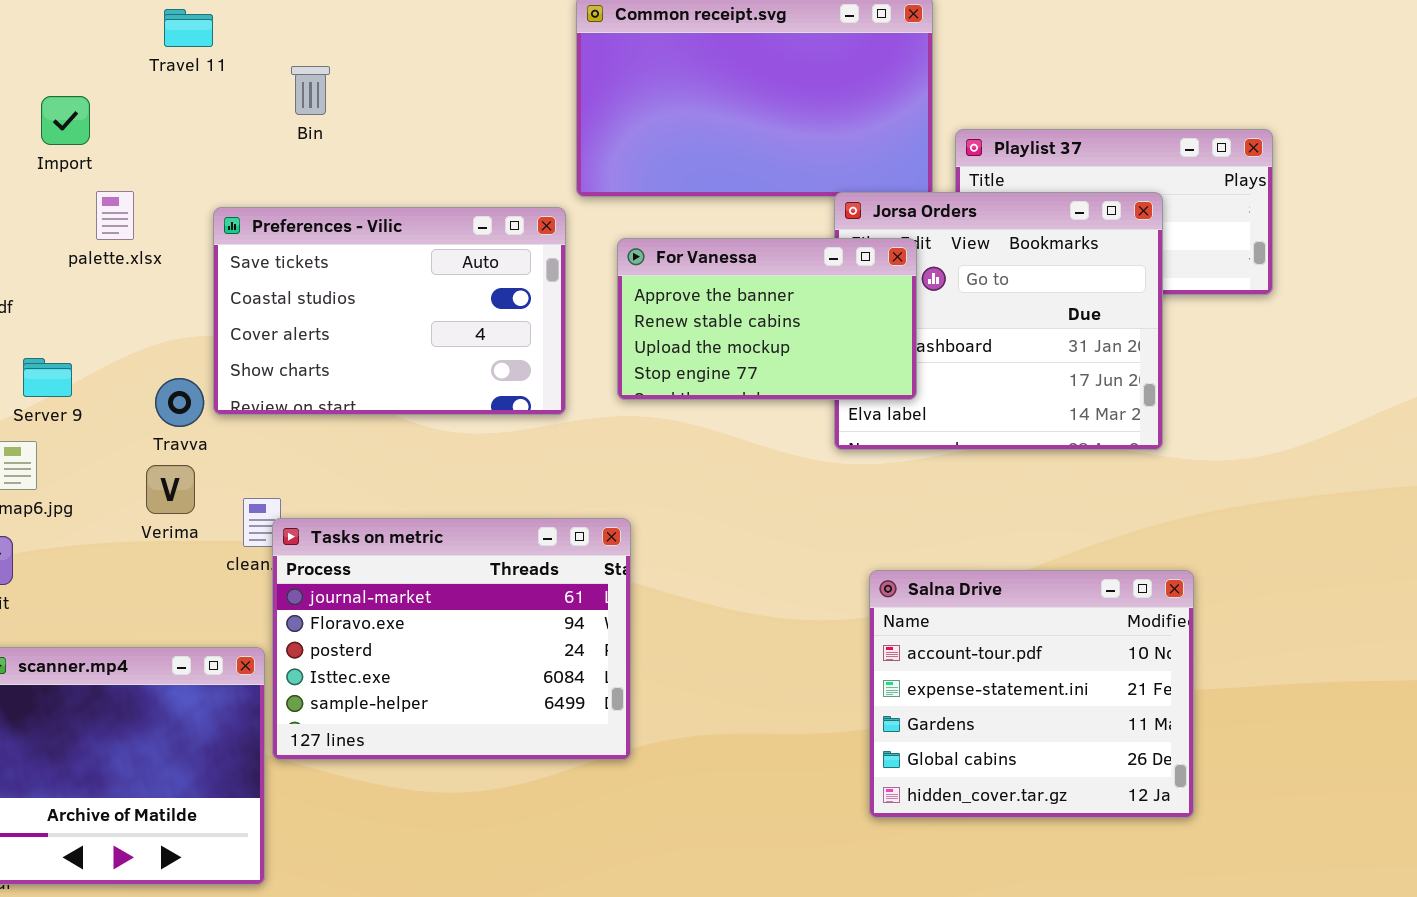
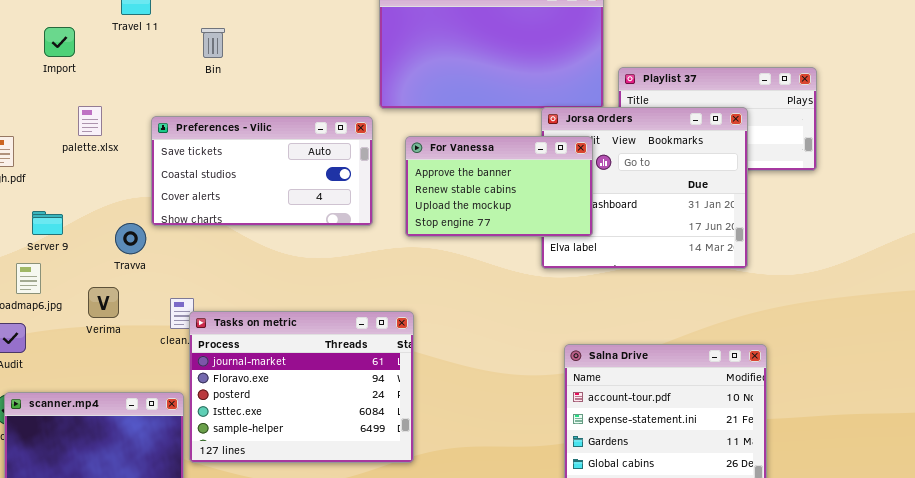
Import: [41,96,90,145] -> [44,27,75,57], moved
Preferences - Vilic: [213,207,566,415] -> [151,116,373,226], resized
Verima: [146,465,195,514] -> [88,287,119,318], moved

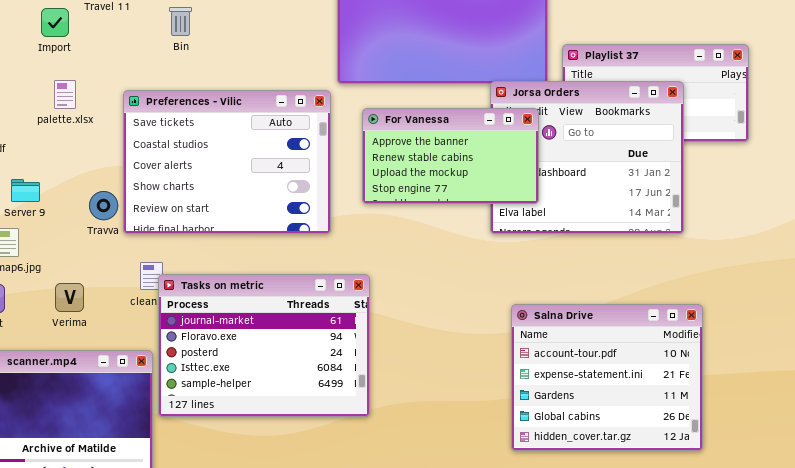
Import: [44,27,75,57] -> [41,8,69,37], moved
Preferences - Vilic: [151,116,373,226] -> [123,90,331,234], resized
Verima: [88,287,119,318] -> [55,283,84,312], moved

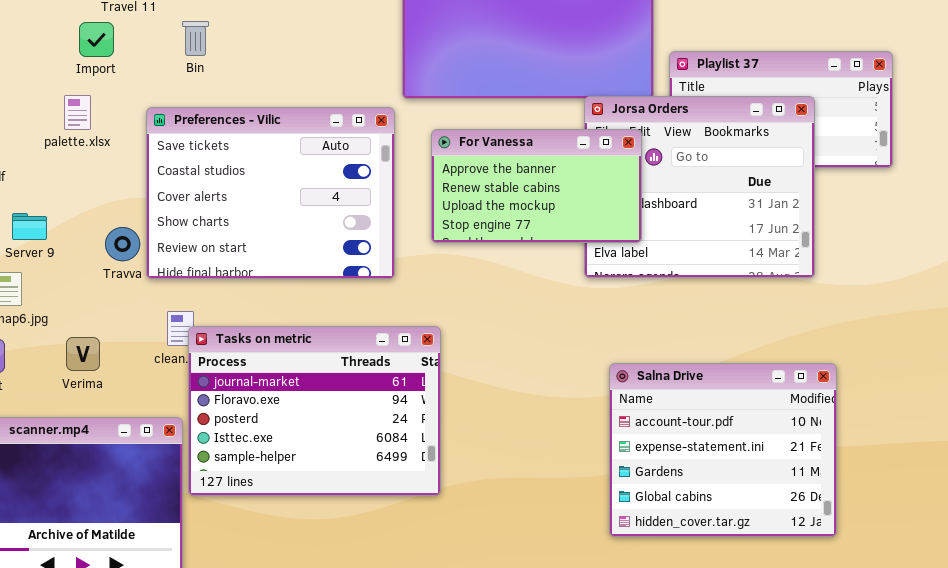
Bin: [169,7,192,36] -> [182,21,209,56], moved
Import: [41,8,69,37] -> [79,22,114,57], moved

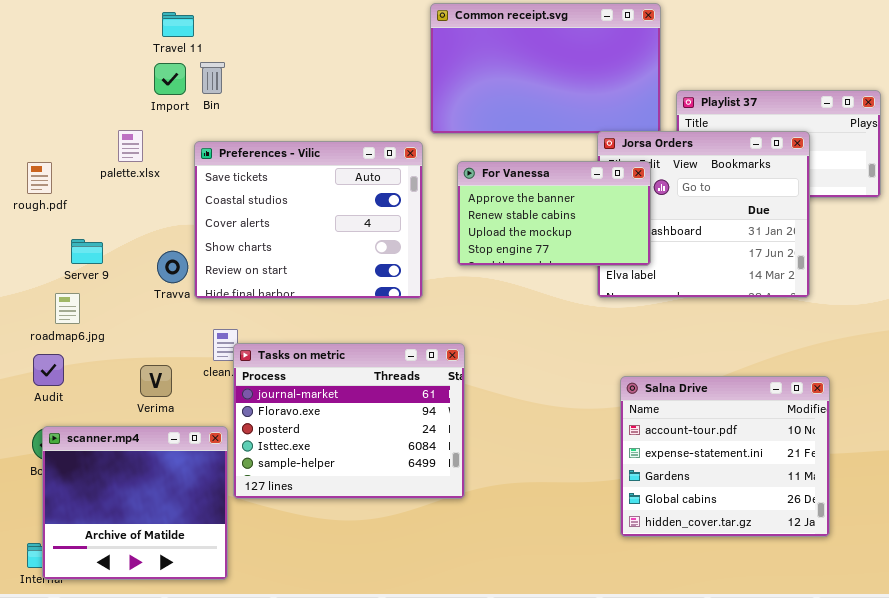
Bin: [182,21,209,56] -> [200,62,225,94], moved
Import: [79,22,114,57] -> [154,63,186,95], moved
Verima: [66,337,100,371] -> [140,365,172,397], moved

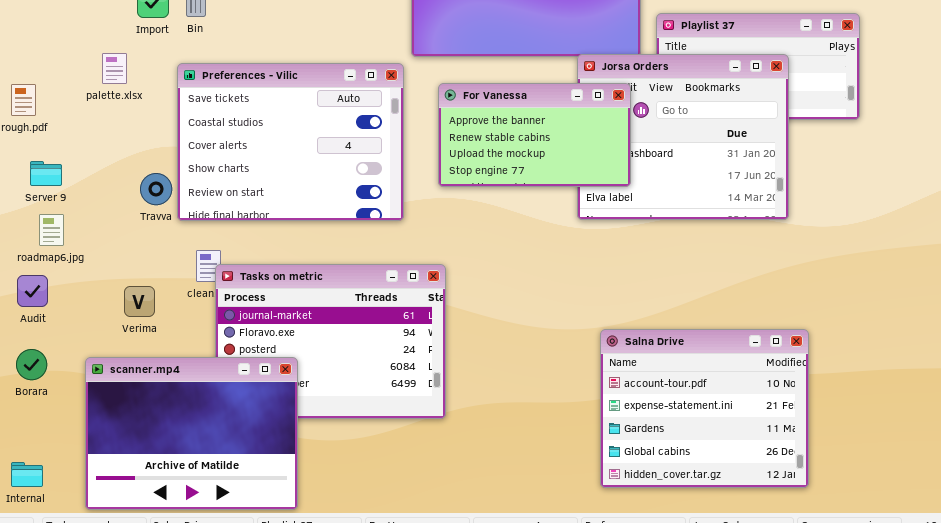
Server 9: [71,239,103,264] -> [30,161,62,186], moved
Salna Drive: [620,376,830,537] -> [600,329,809,488], moved
scanner.mp4: [42,426,228,580] -> [85,357,298,510], moved, resized

